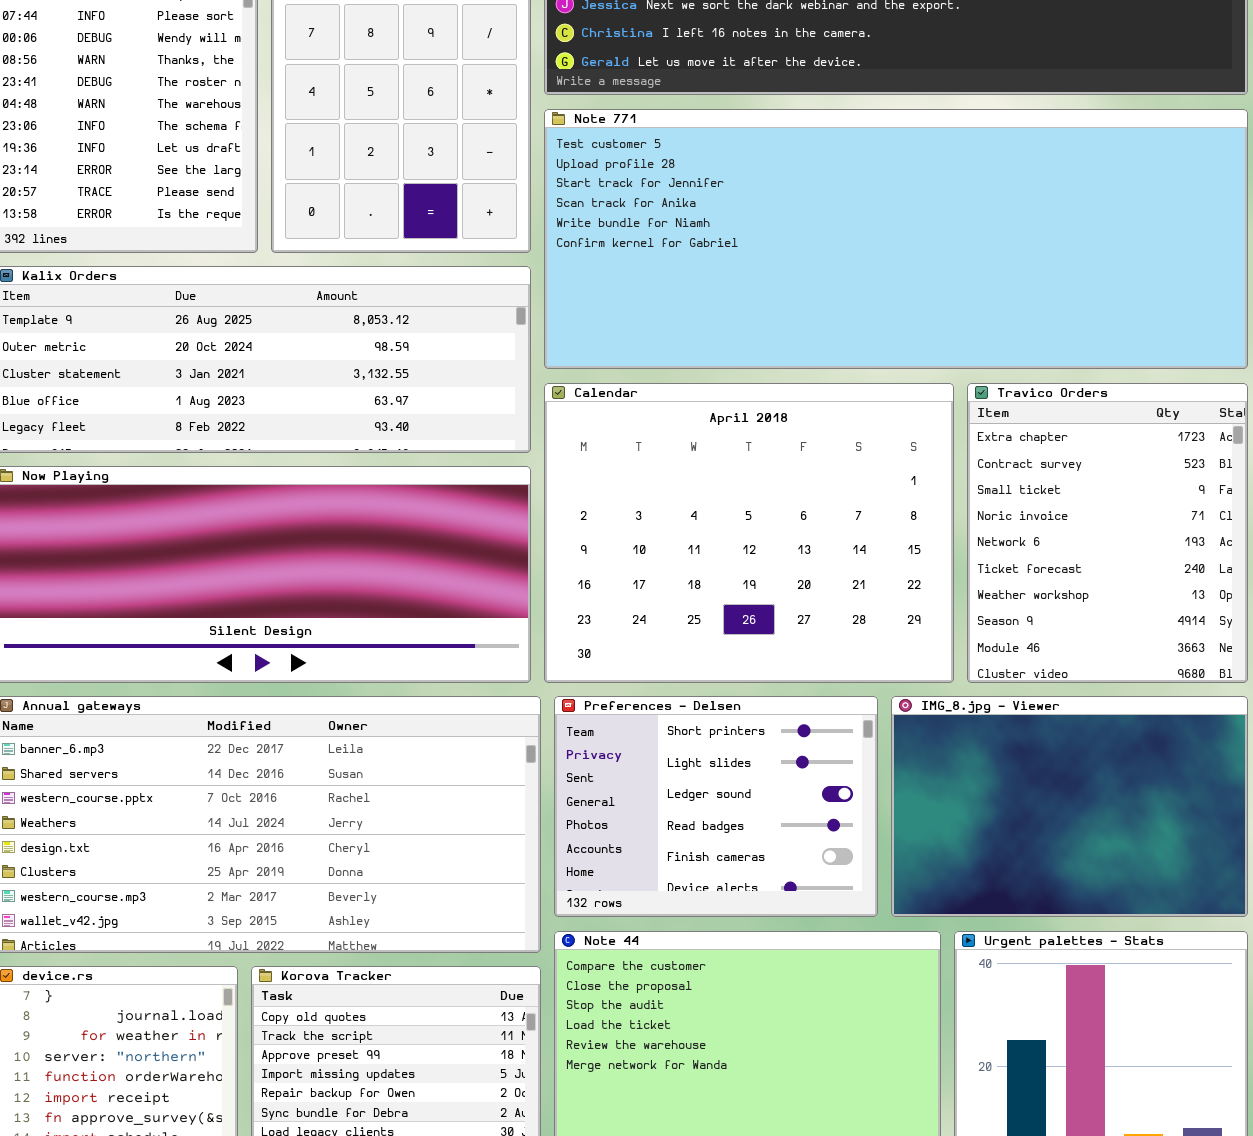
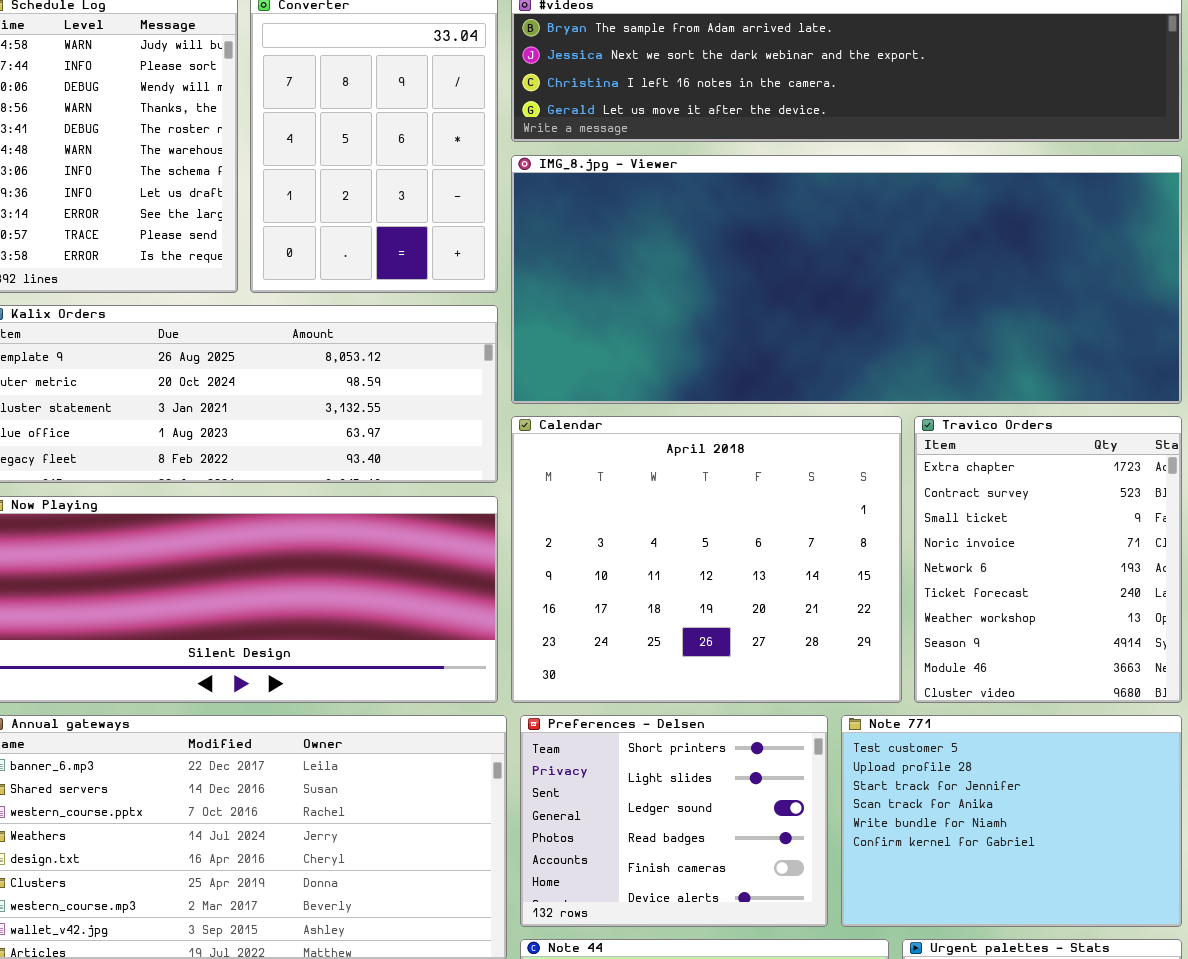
Note 771: [544,109,1248,369] -> [841,715,1182,927], moved, resized
IMG_8.jpg - Viewer: [891,696,1248,917] -> [511,155,1182,404], moved, resized

